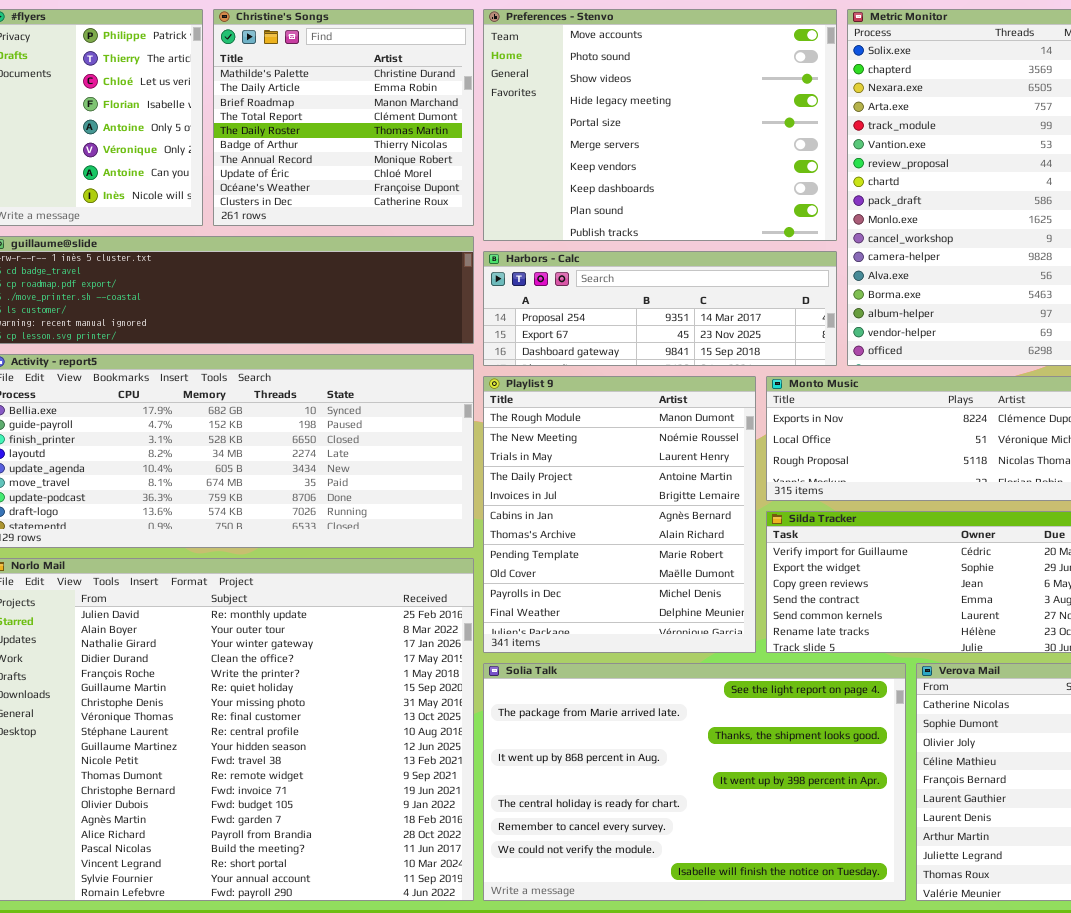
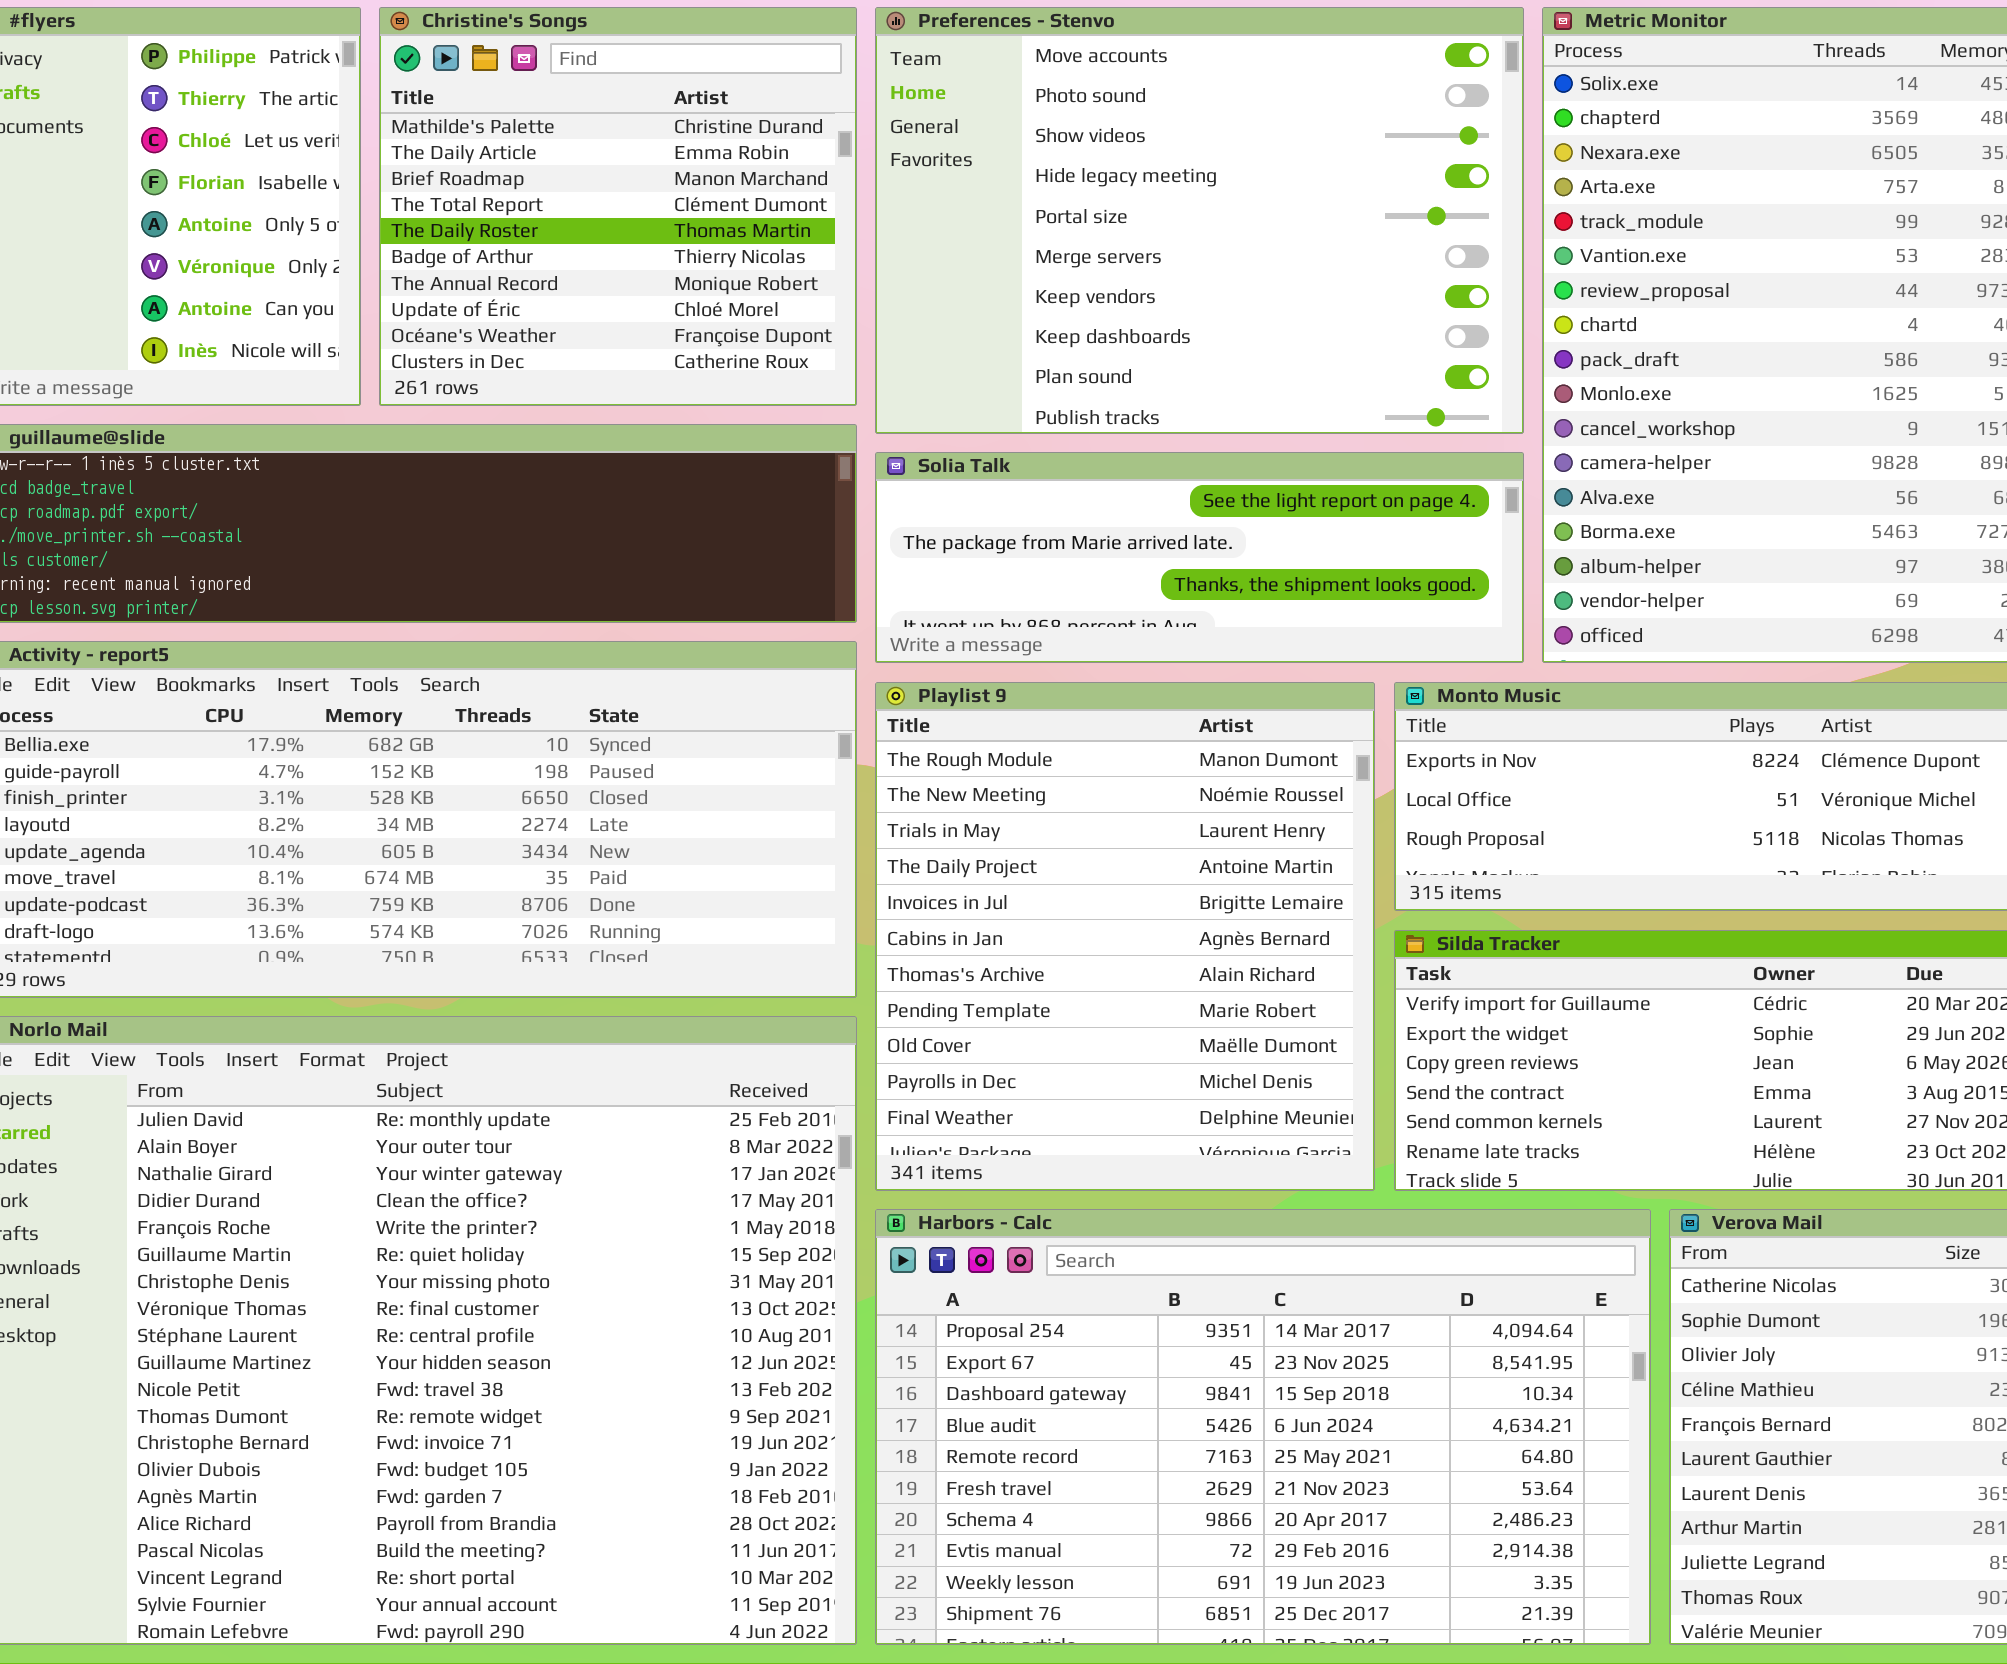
Harbors - Calc: [483,251,837,366] -> [875,1209,1651,1645], moved, resized
Solia Talk: [483,663,906,901] -> [875,452,1524,663], moved, resized

